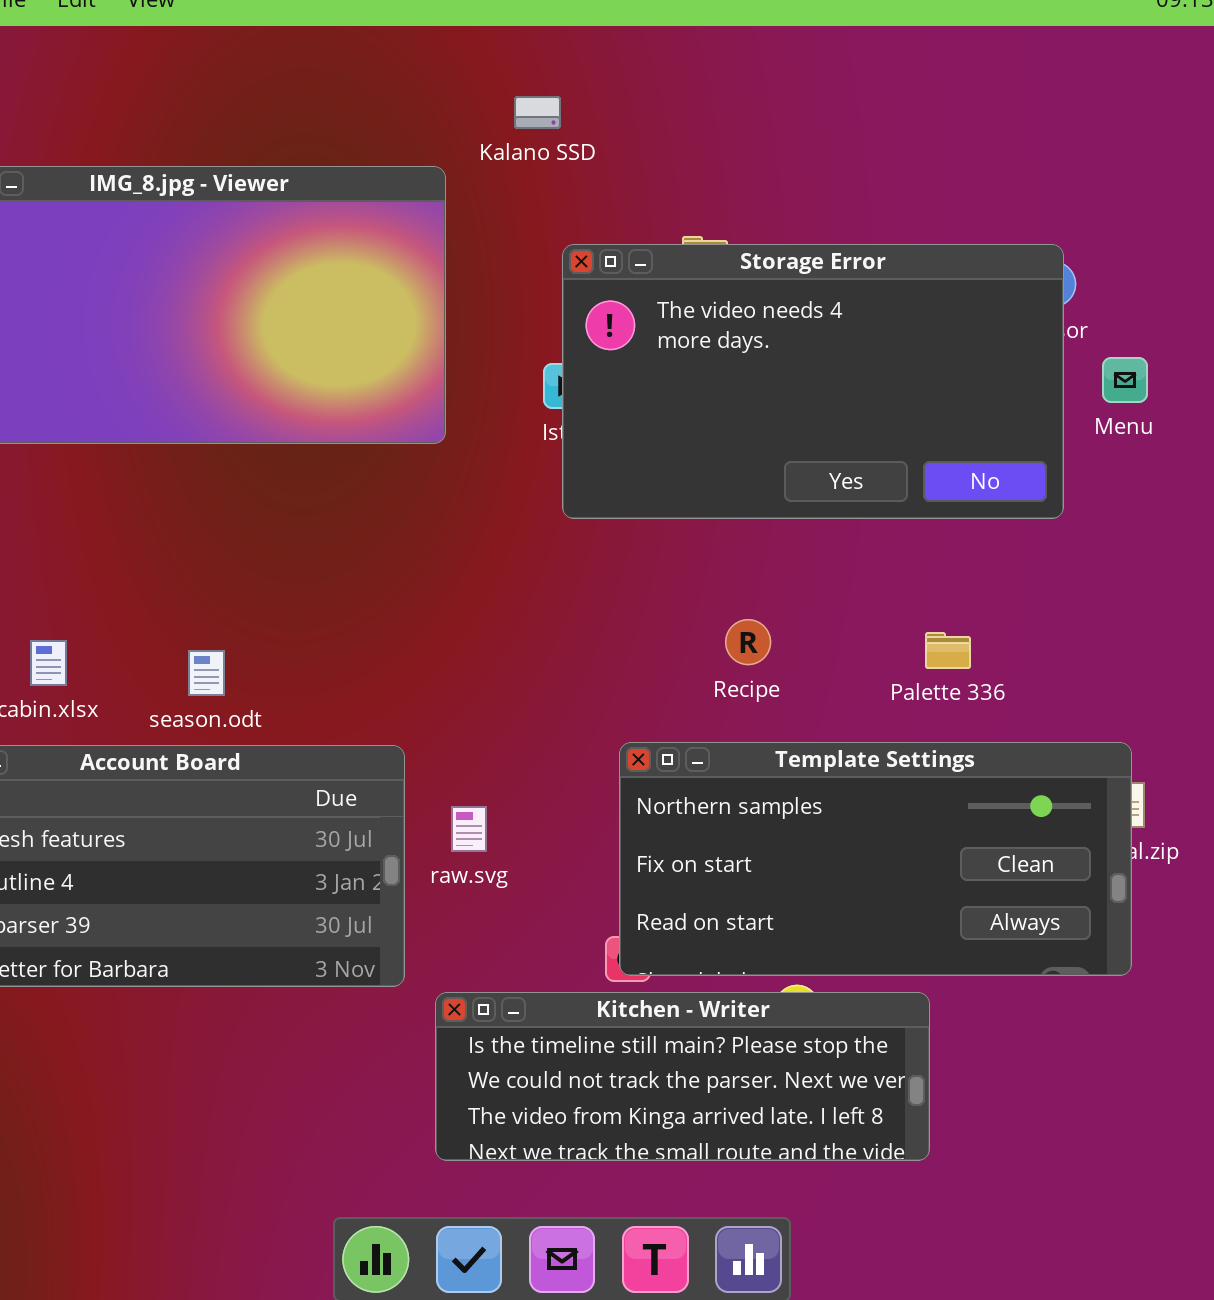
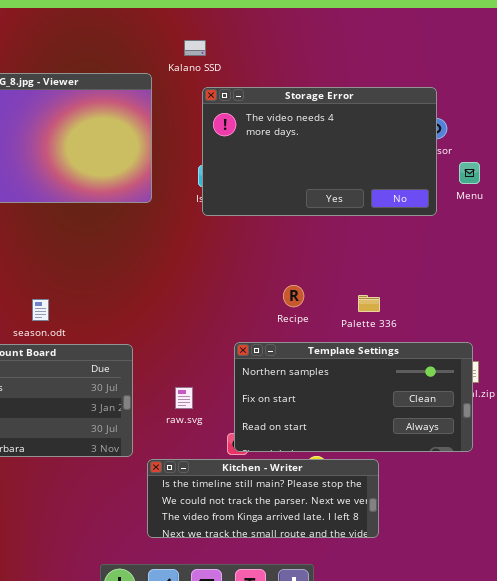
Storage Error: [562,244,1064,519] -> [202,87,437,216], moved
Palette 336: [925,632,971,669] -> [358,295,380,312], moved
raw.svg: [451,806,487,852] -> [175,387,193,409], moved

